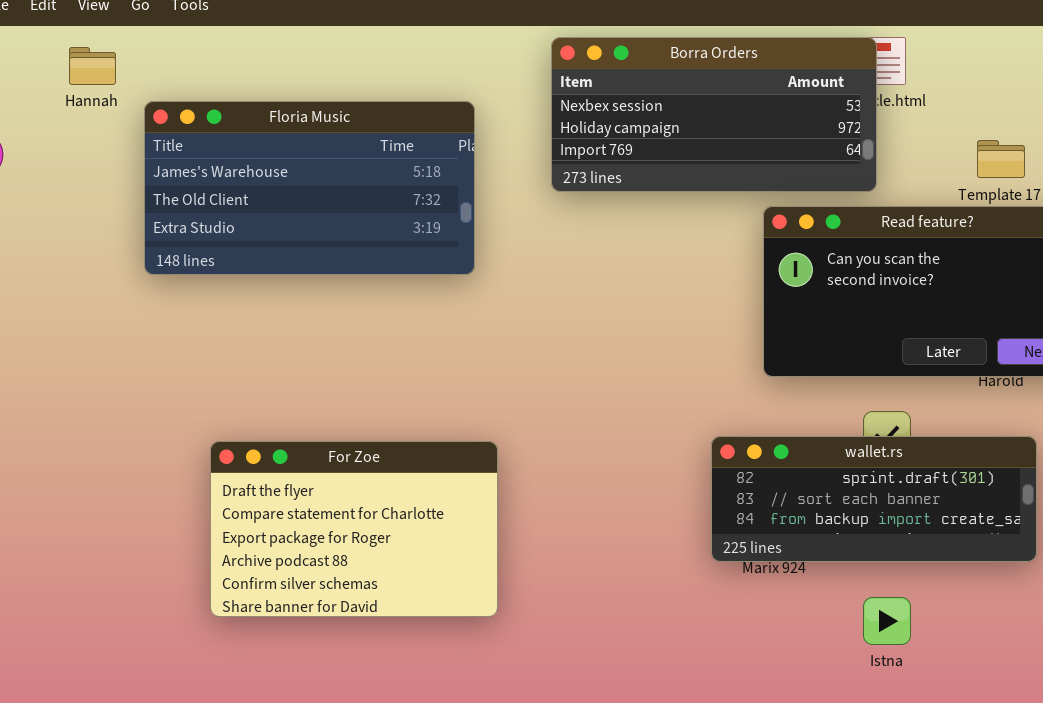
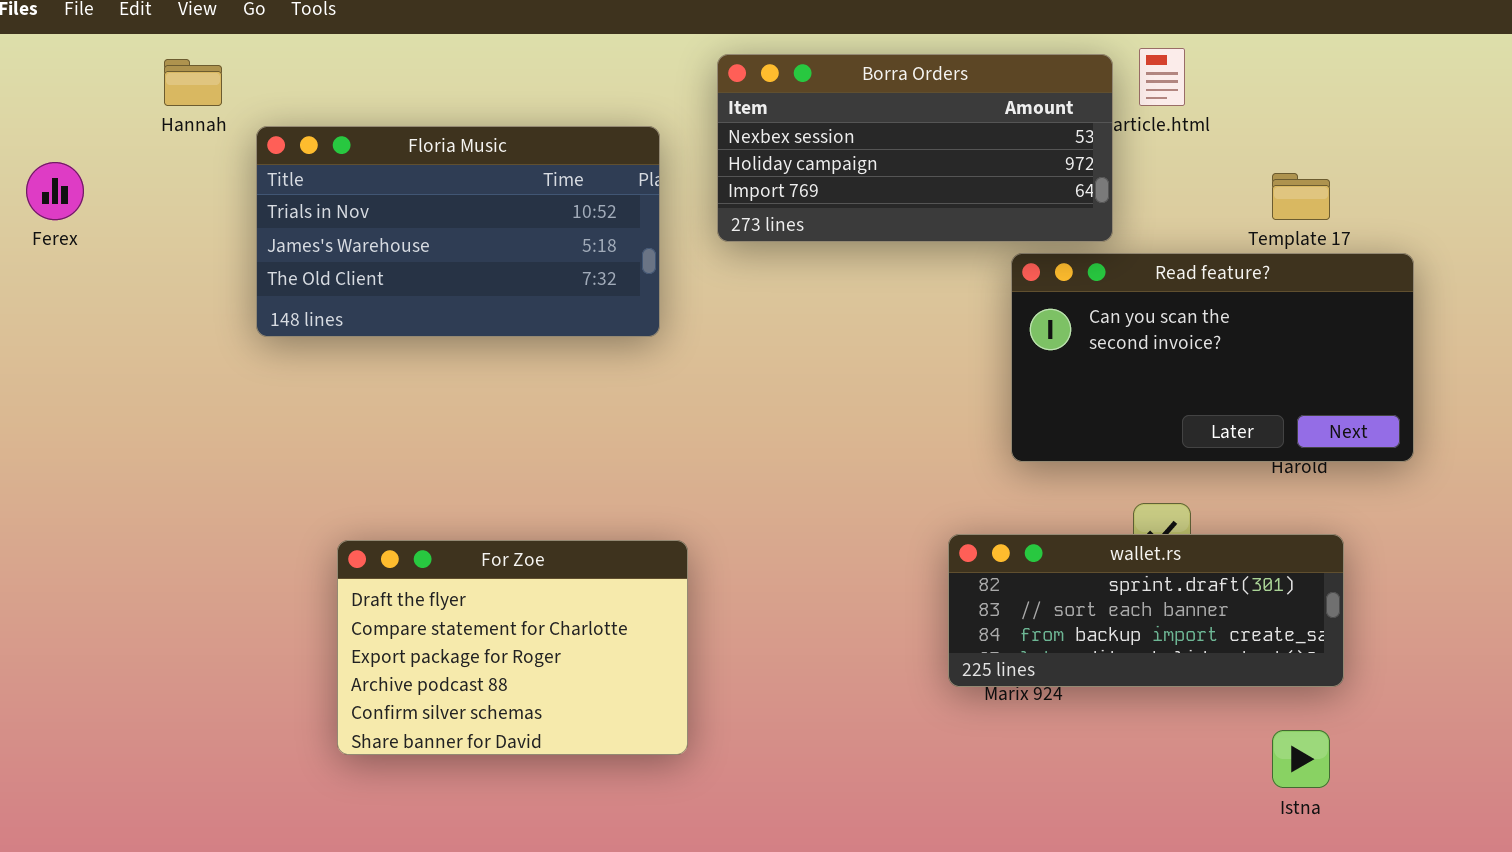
Borra Orders: [551,37,877,192] -> [717,54,1113,242], moved
Floria Music: [144,101,475,275] -> [256,126,660,337], scrolled up 1 row
Istna: [863,597,911,645] -> [1272,730,1330,788], moved

